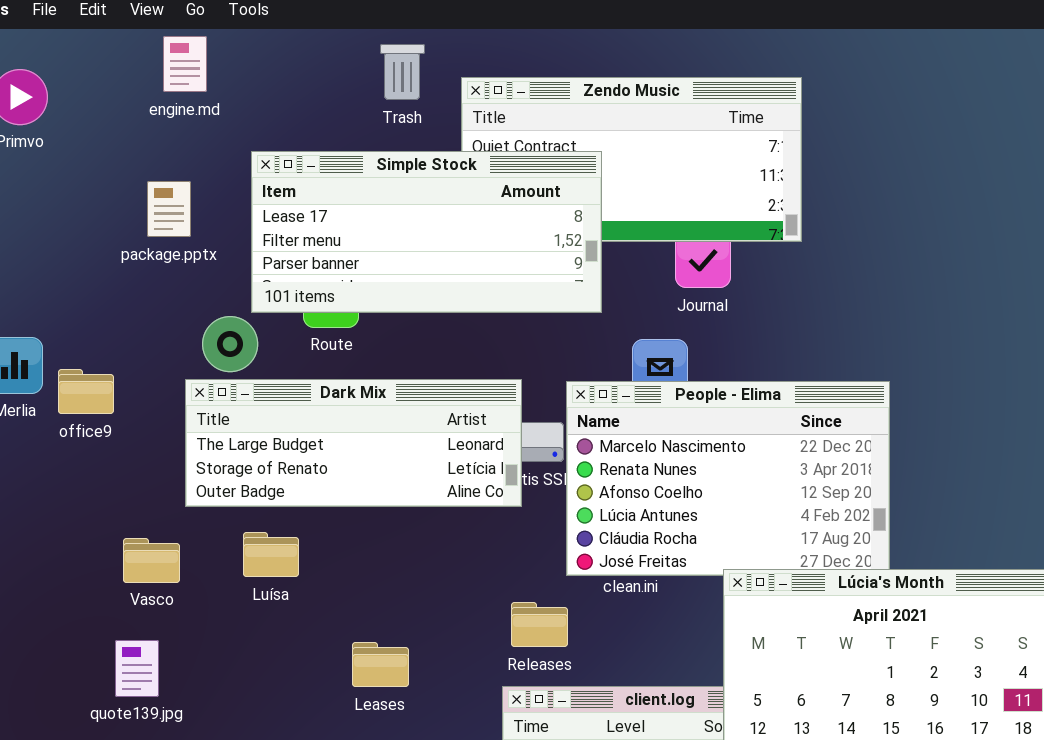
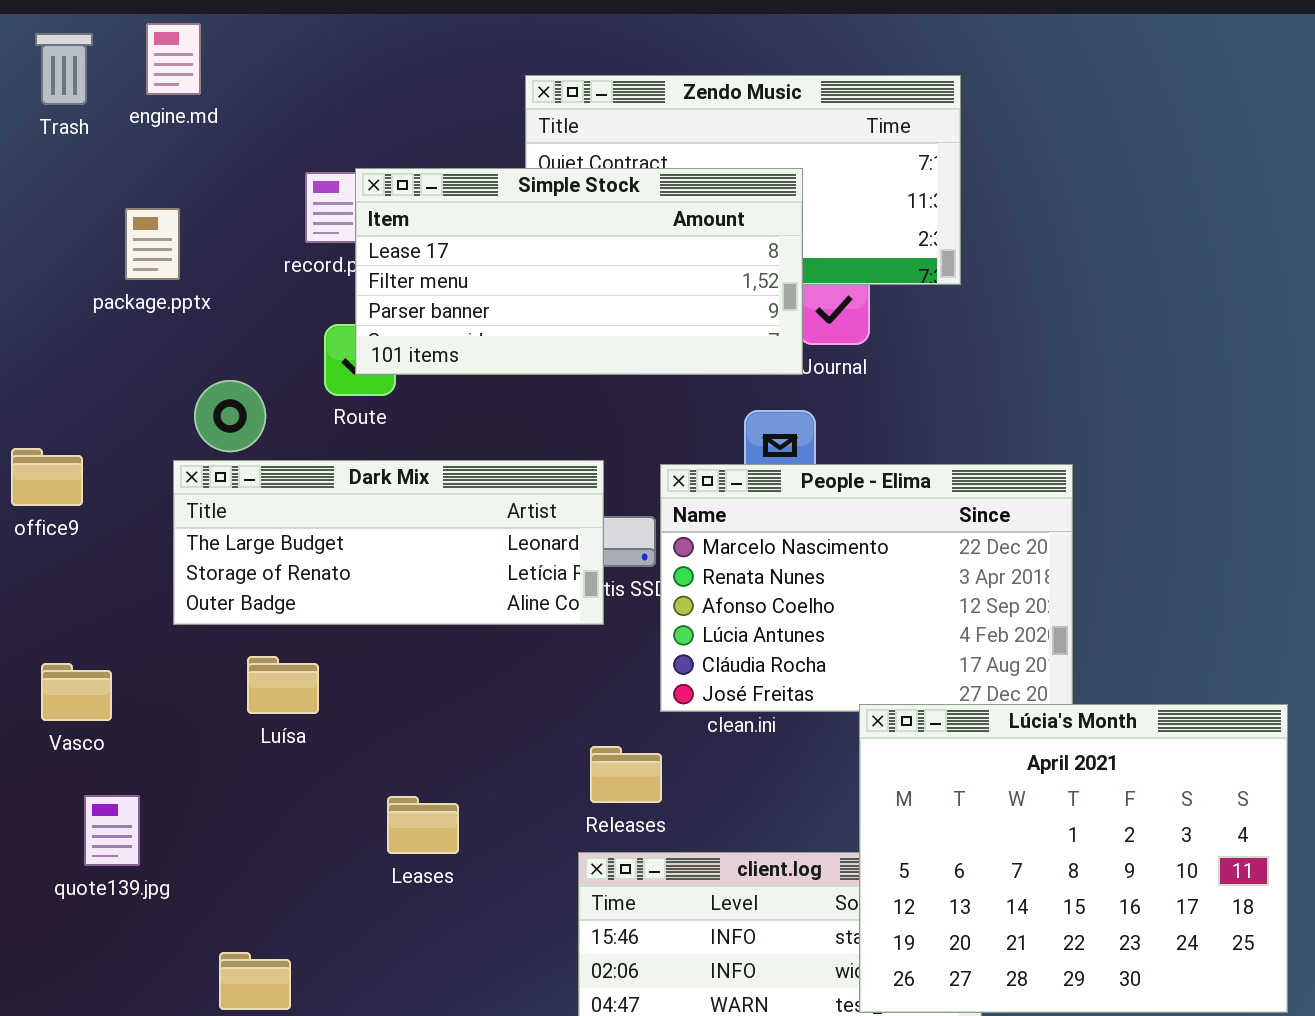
Trash: [380,44,425,100] -> [35,33,93,105], moved
Simple Stock: [251,151,602,313] -> [355,168,803,375], moved
Vasco: [123,538,180,583] -> [41,663,112,721], moved

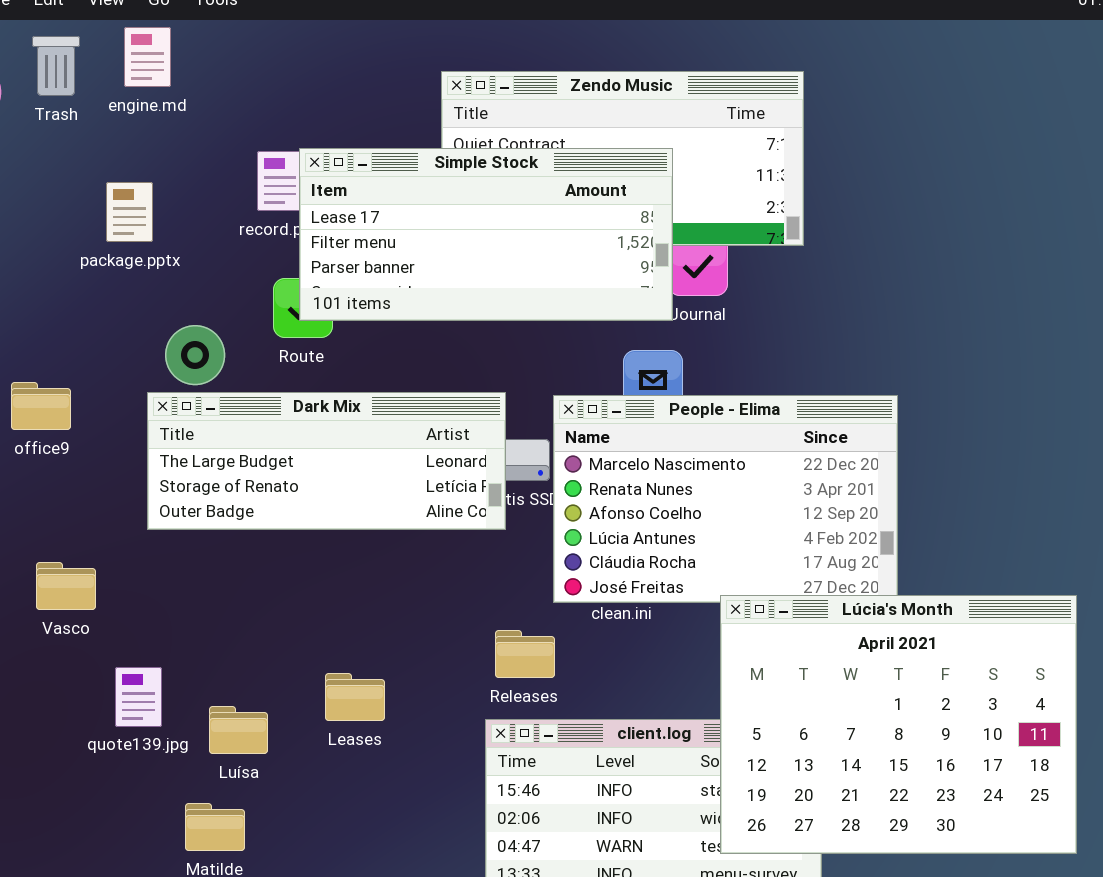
Luísa: [247,656,319,714] -> [209,706,268,754], moved
quote139.jpg: [84,795,140,866] -> [115,667,162,727], moved

